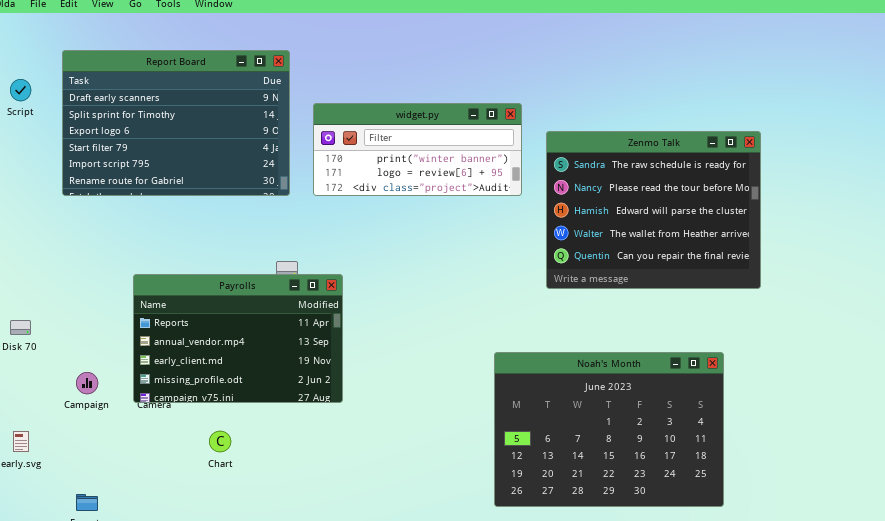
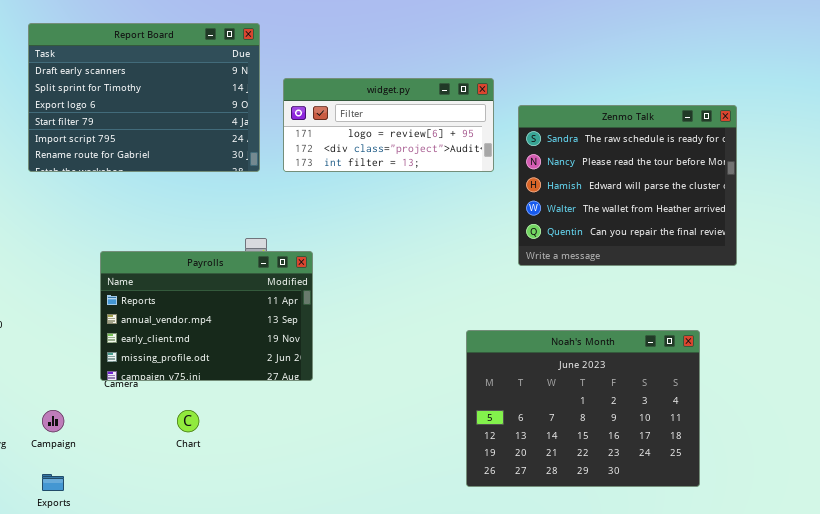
widget.py: [313,103,522,196] -> [283,78,494,172], scrolled down 1 row
Campaign: [76,372,98,394] -> [42,410,64,432], moved

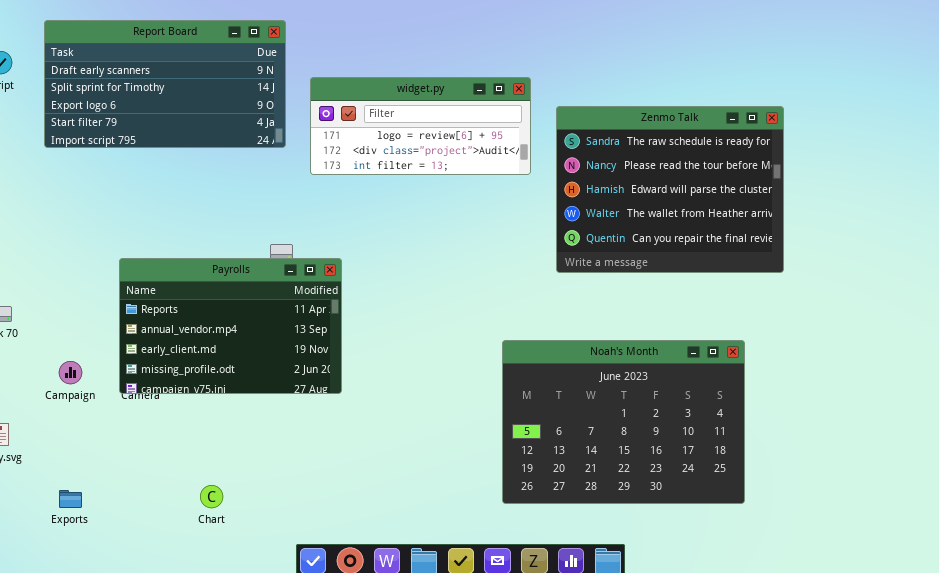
Report Board: [28,23,260,172] -> [44,20,286,148], resized
Campaign: [42,410,64,432] -> [59,361,82,384], moved
Chart: [177,410,199,432] -> [200,485,223,508], moved

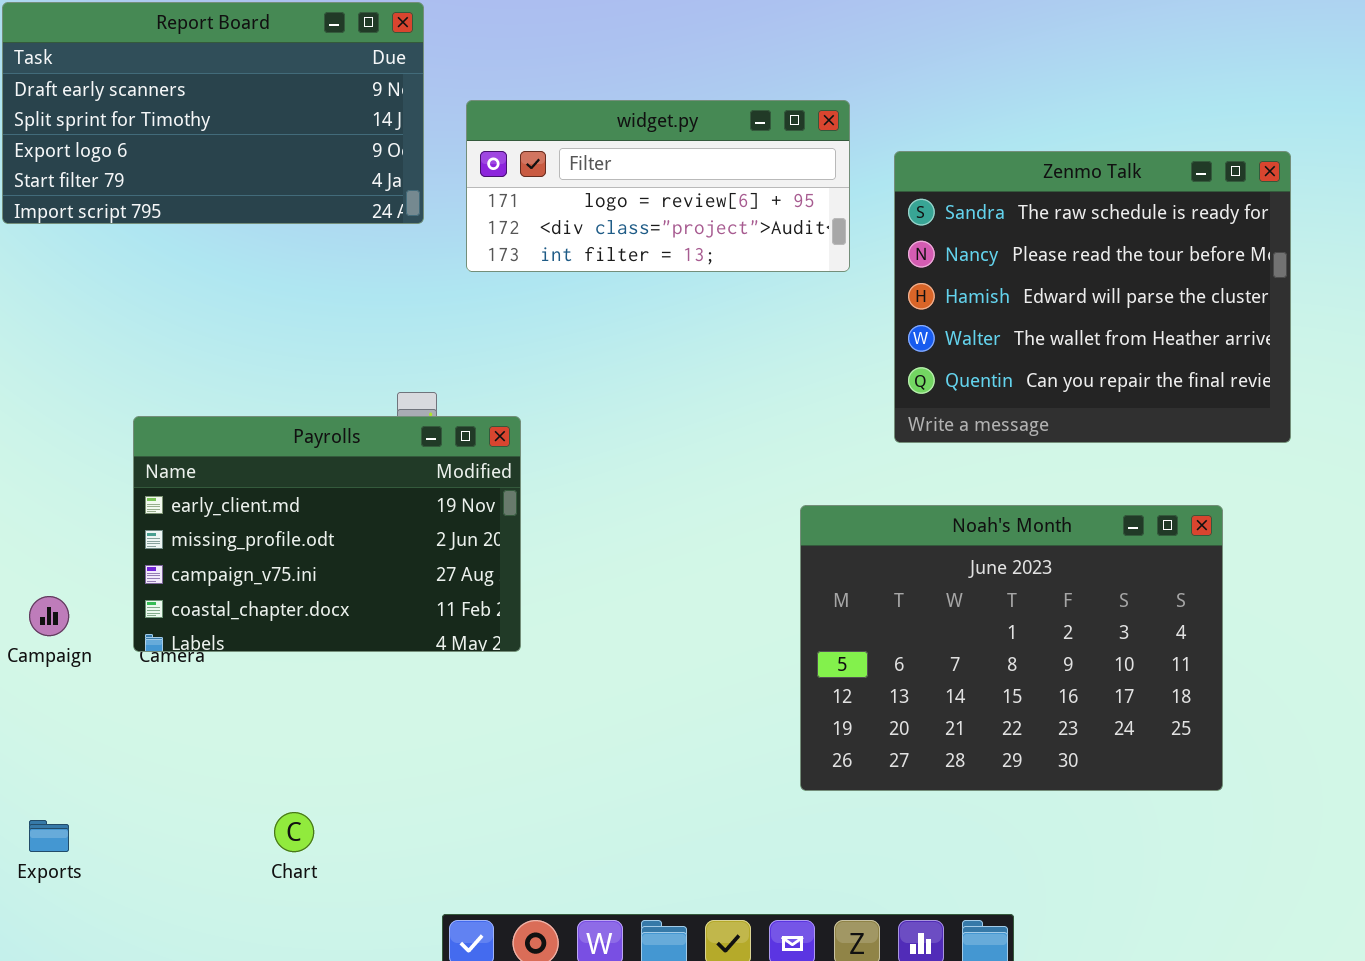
Payrolls: [119,258,342,394] -> [133,416,521,652], scrolled down 2 rows
Noah's Month: [502,340,745,504] -> [800,505,1223,791], moved

